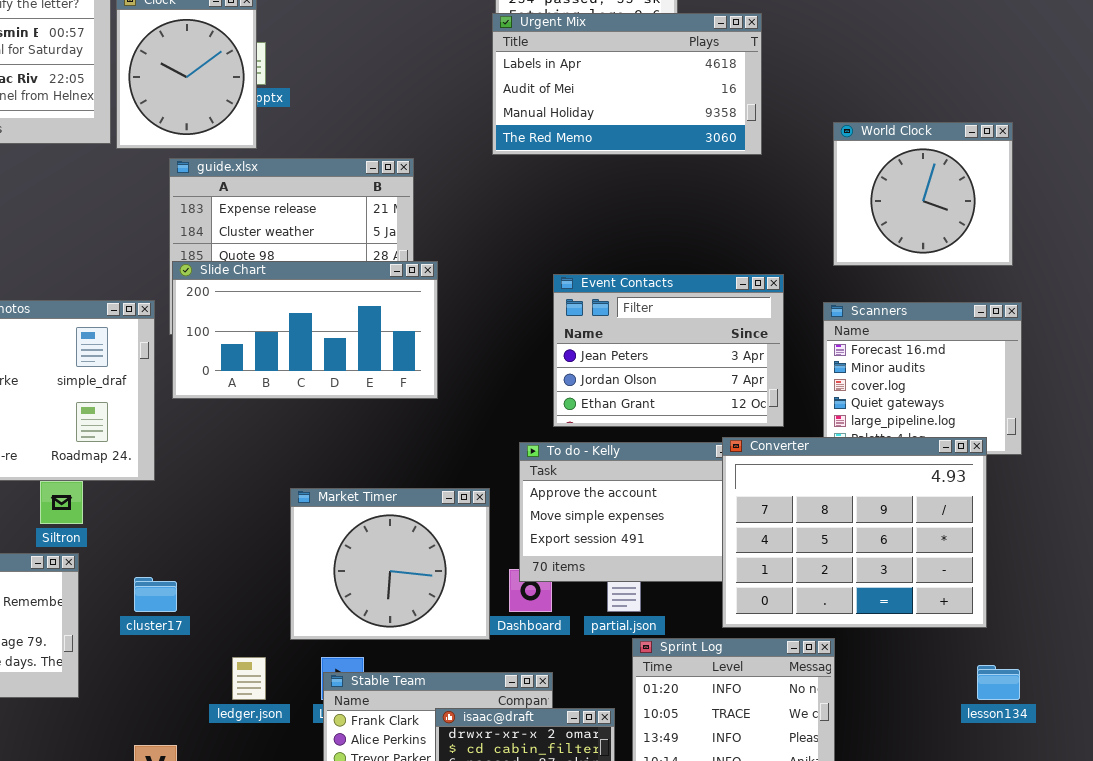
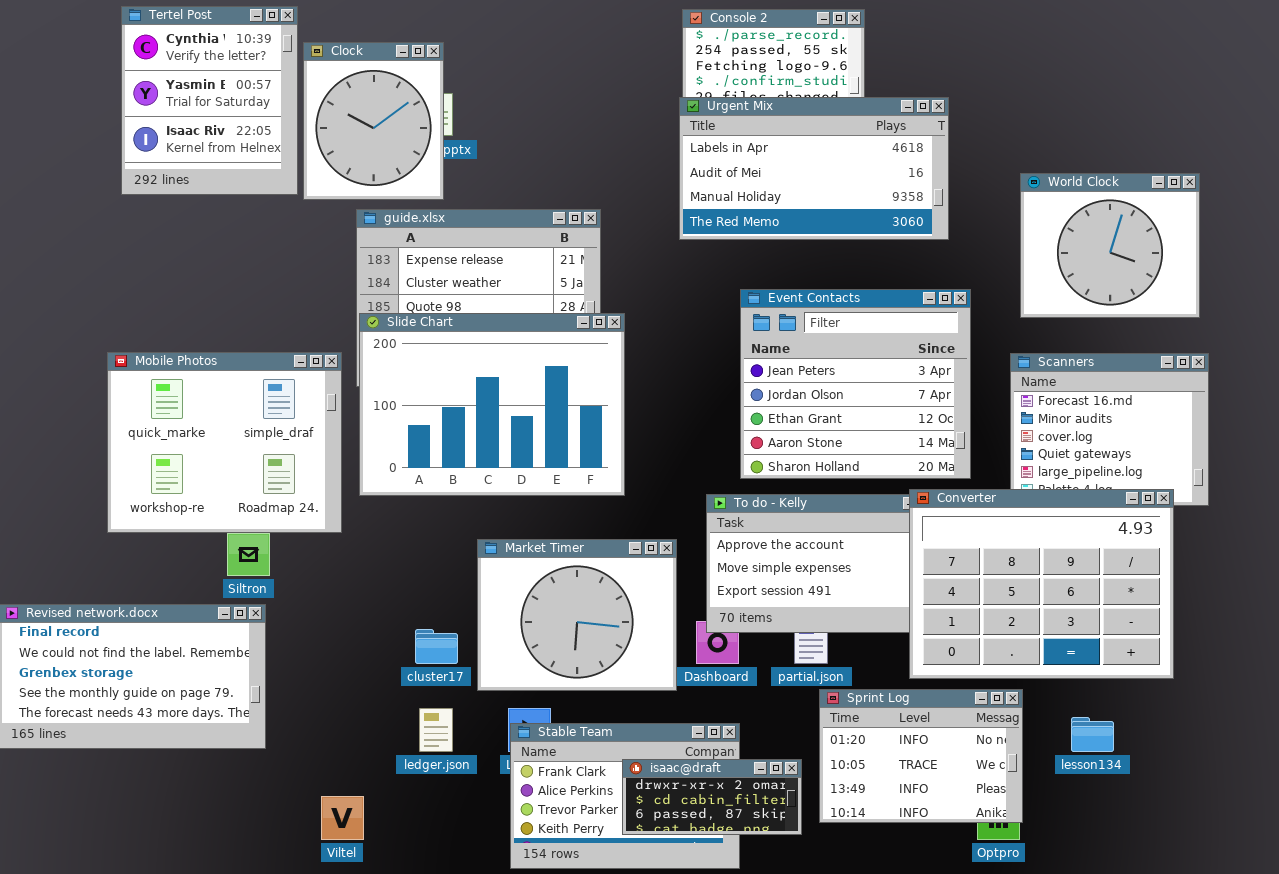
Urgent Mix: [492,13,762,155] -> [679,97,949,240], moved
Slide Chart: [172,261,438,399] -> [359,313,625,496], resized
Event Contacts: [553,274,784,427] -> [740,289,971,479], resized
cluster17: [134,577,177,612] -> [415,629,458,664], moved
lesson134: [977,665,1020,700] -> [1071,717,1114,752], moved

